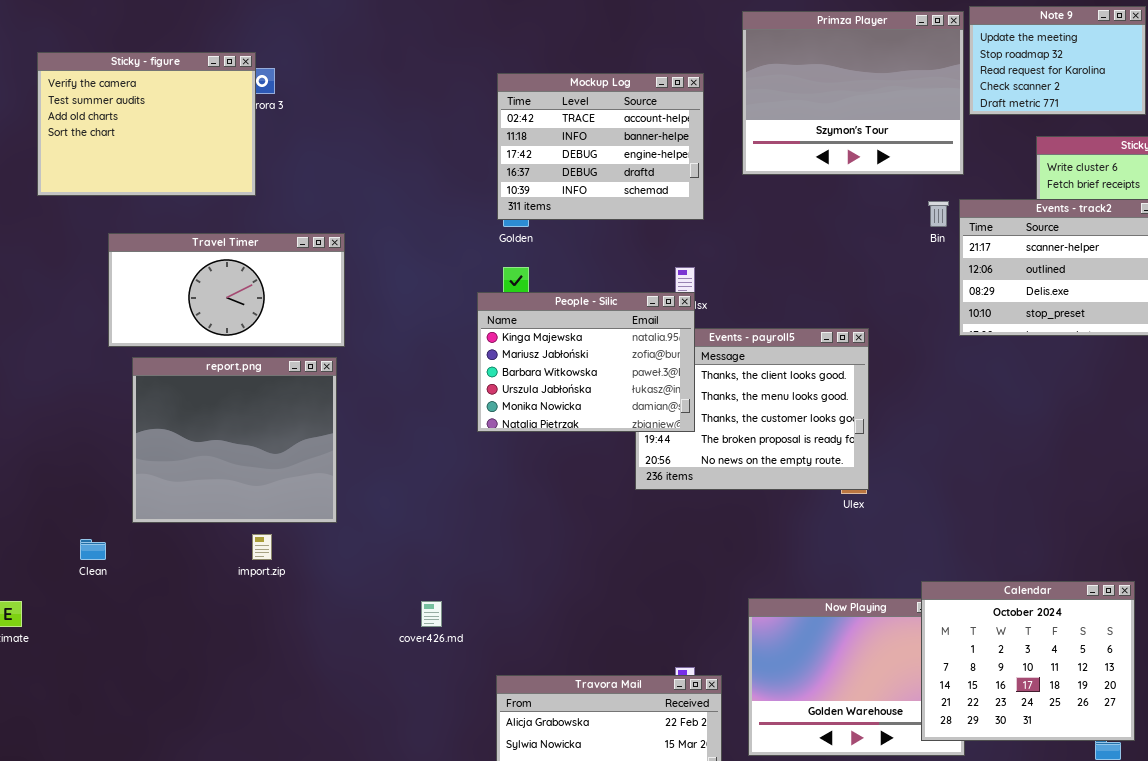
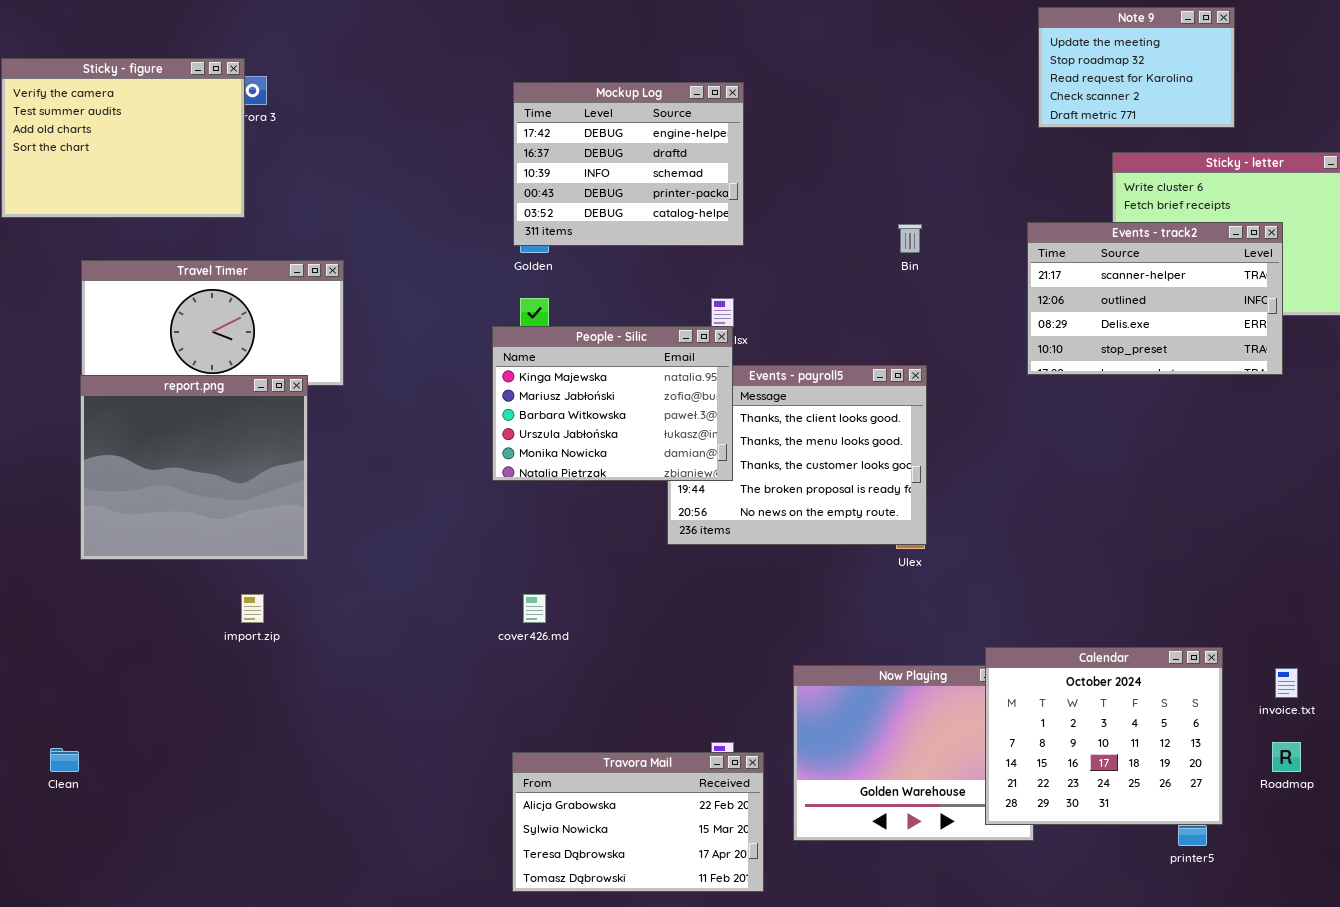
Primza Player: [742,11,964,175] -> none, closed
Mockup Log: [497,73,704,220] -> [513,82,744,246], scrolled down 2 rows
Bin: [928,201,949,227] -> [898,224,922,253], moved
report.png: [132,357,337,523] -> [80,375,308,560], moved
Clean: [80,539,106,560] -> [50,748,79,772], moved
cover426.md: [421,601,442,627] -> [523,594,546,623], moved

